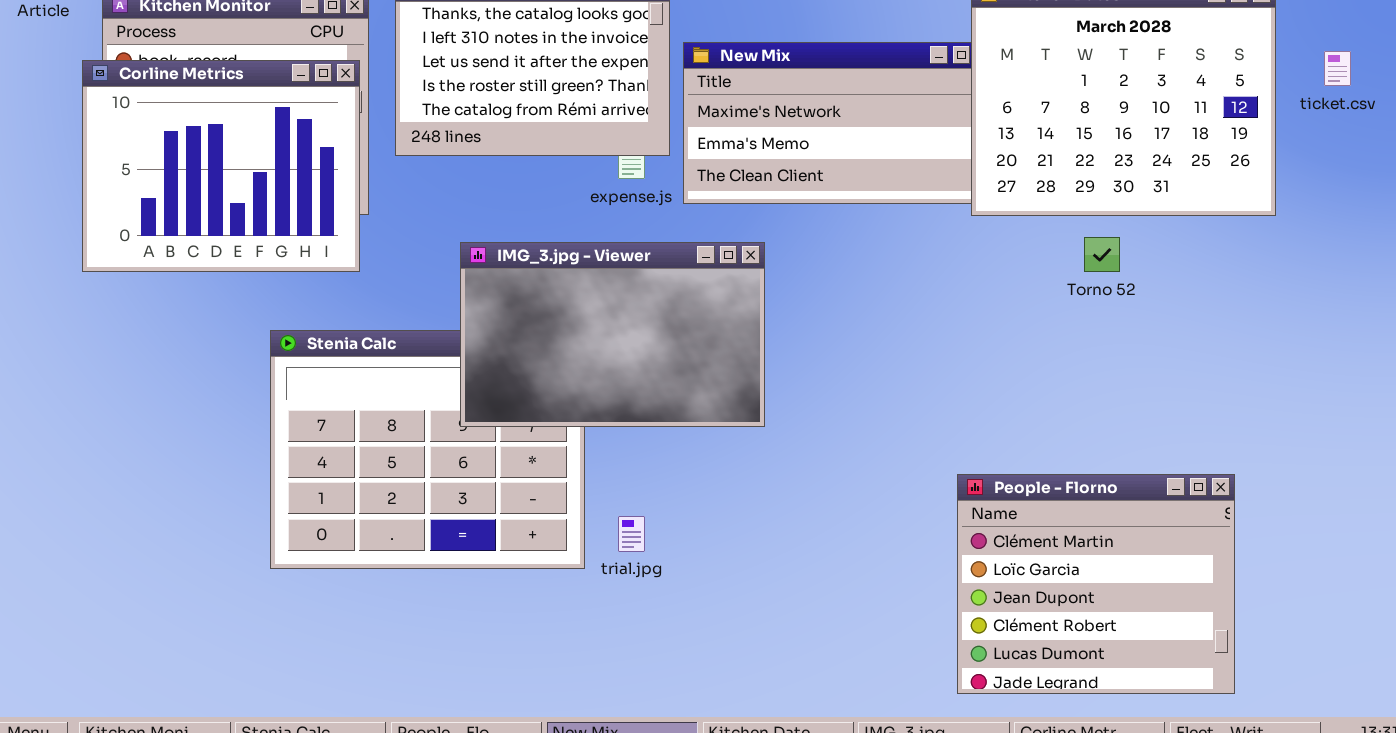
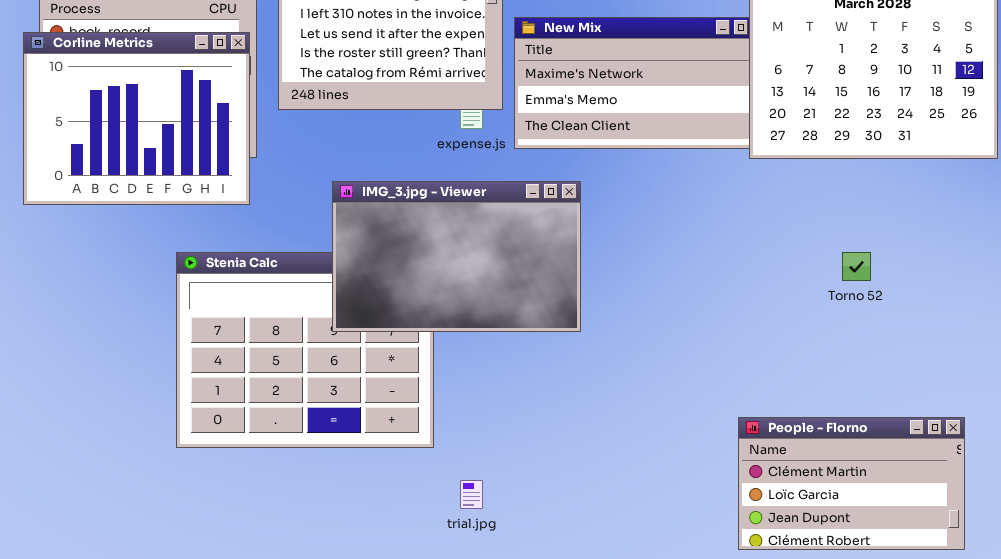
Torno 52: [1084,237,1120,272] -> [842,252,871,281], moved
People - Florno: [957,474,1235,694] -> [738,417,965,550], resized
trial.jpg: [618,516,645,552] -> [460,480,483,509], moved

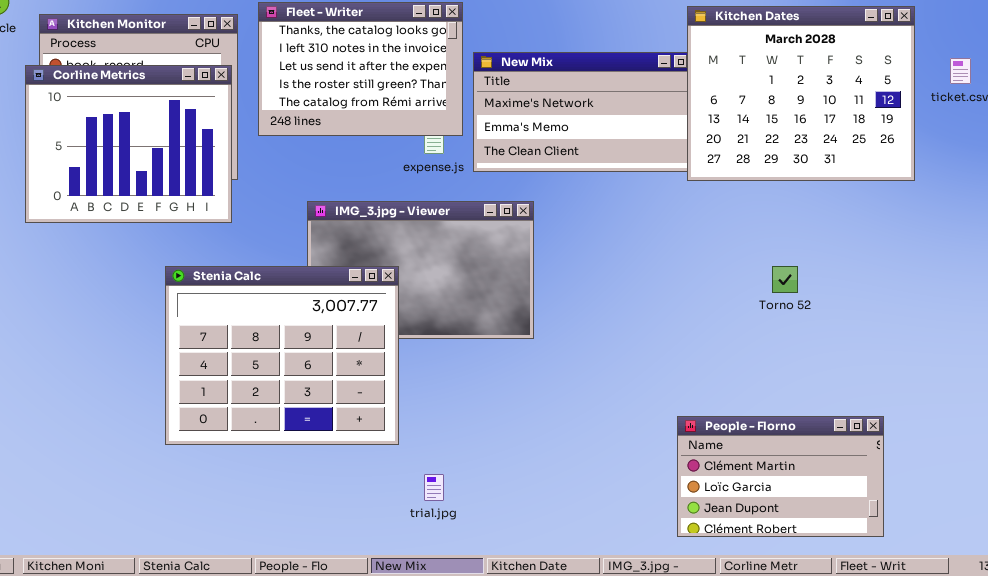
Stenia Calc: [176,252,434,448] -> [165,266,399,445], raised

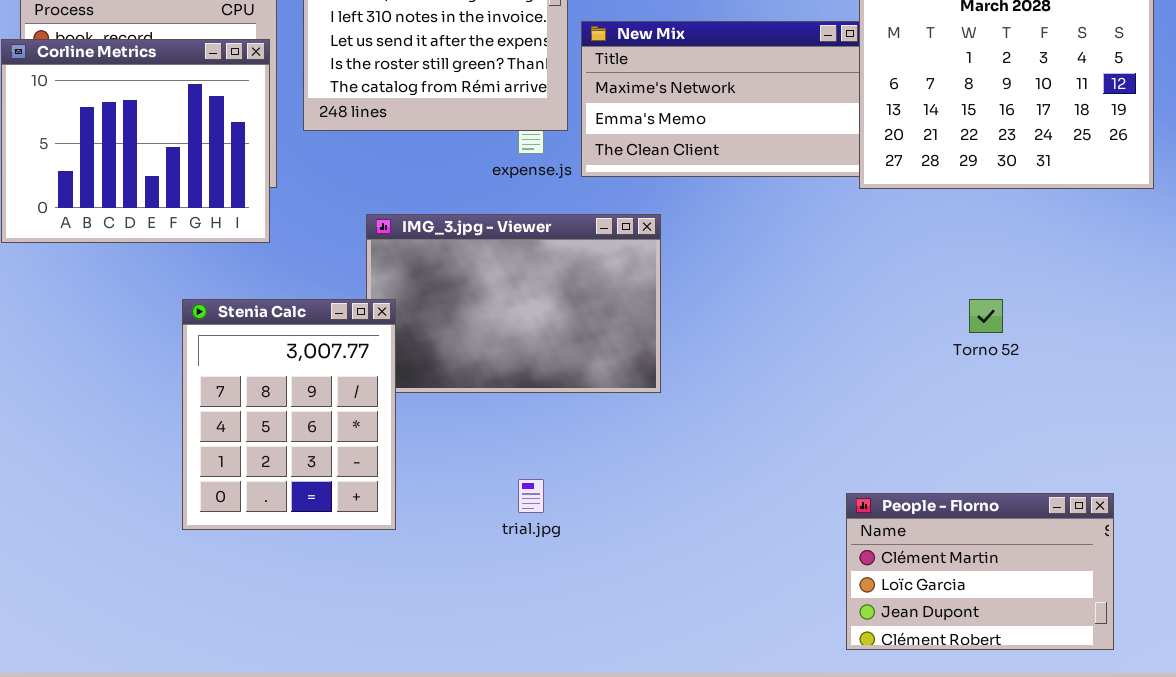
Stenia Calc: [165,266,399,445] -> [182,299,396,530], resized
trial.jpg: [424,474,444,501] -> [518,479,544,513], moved

